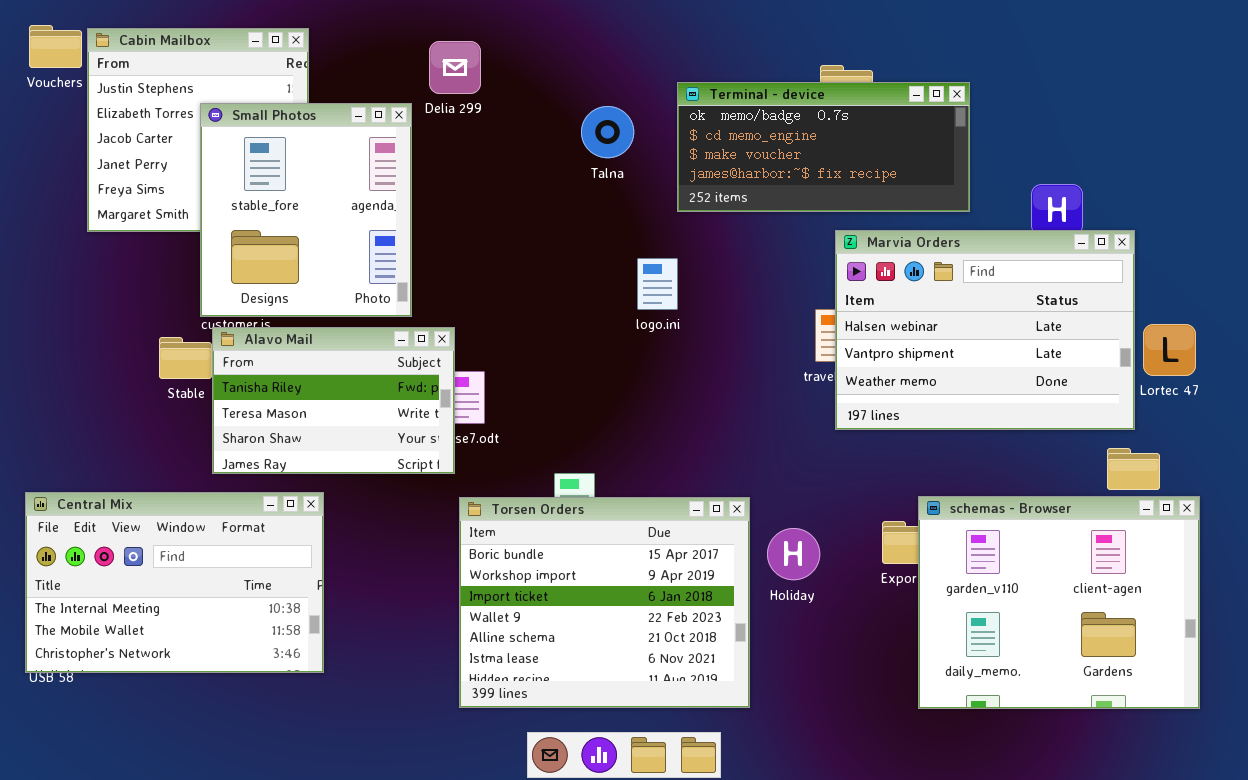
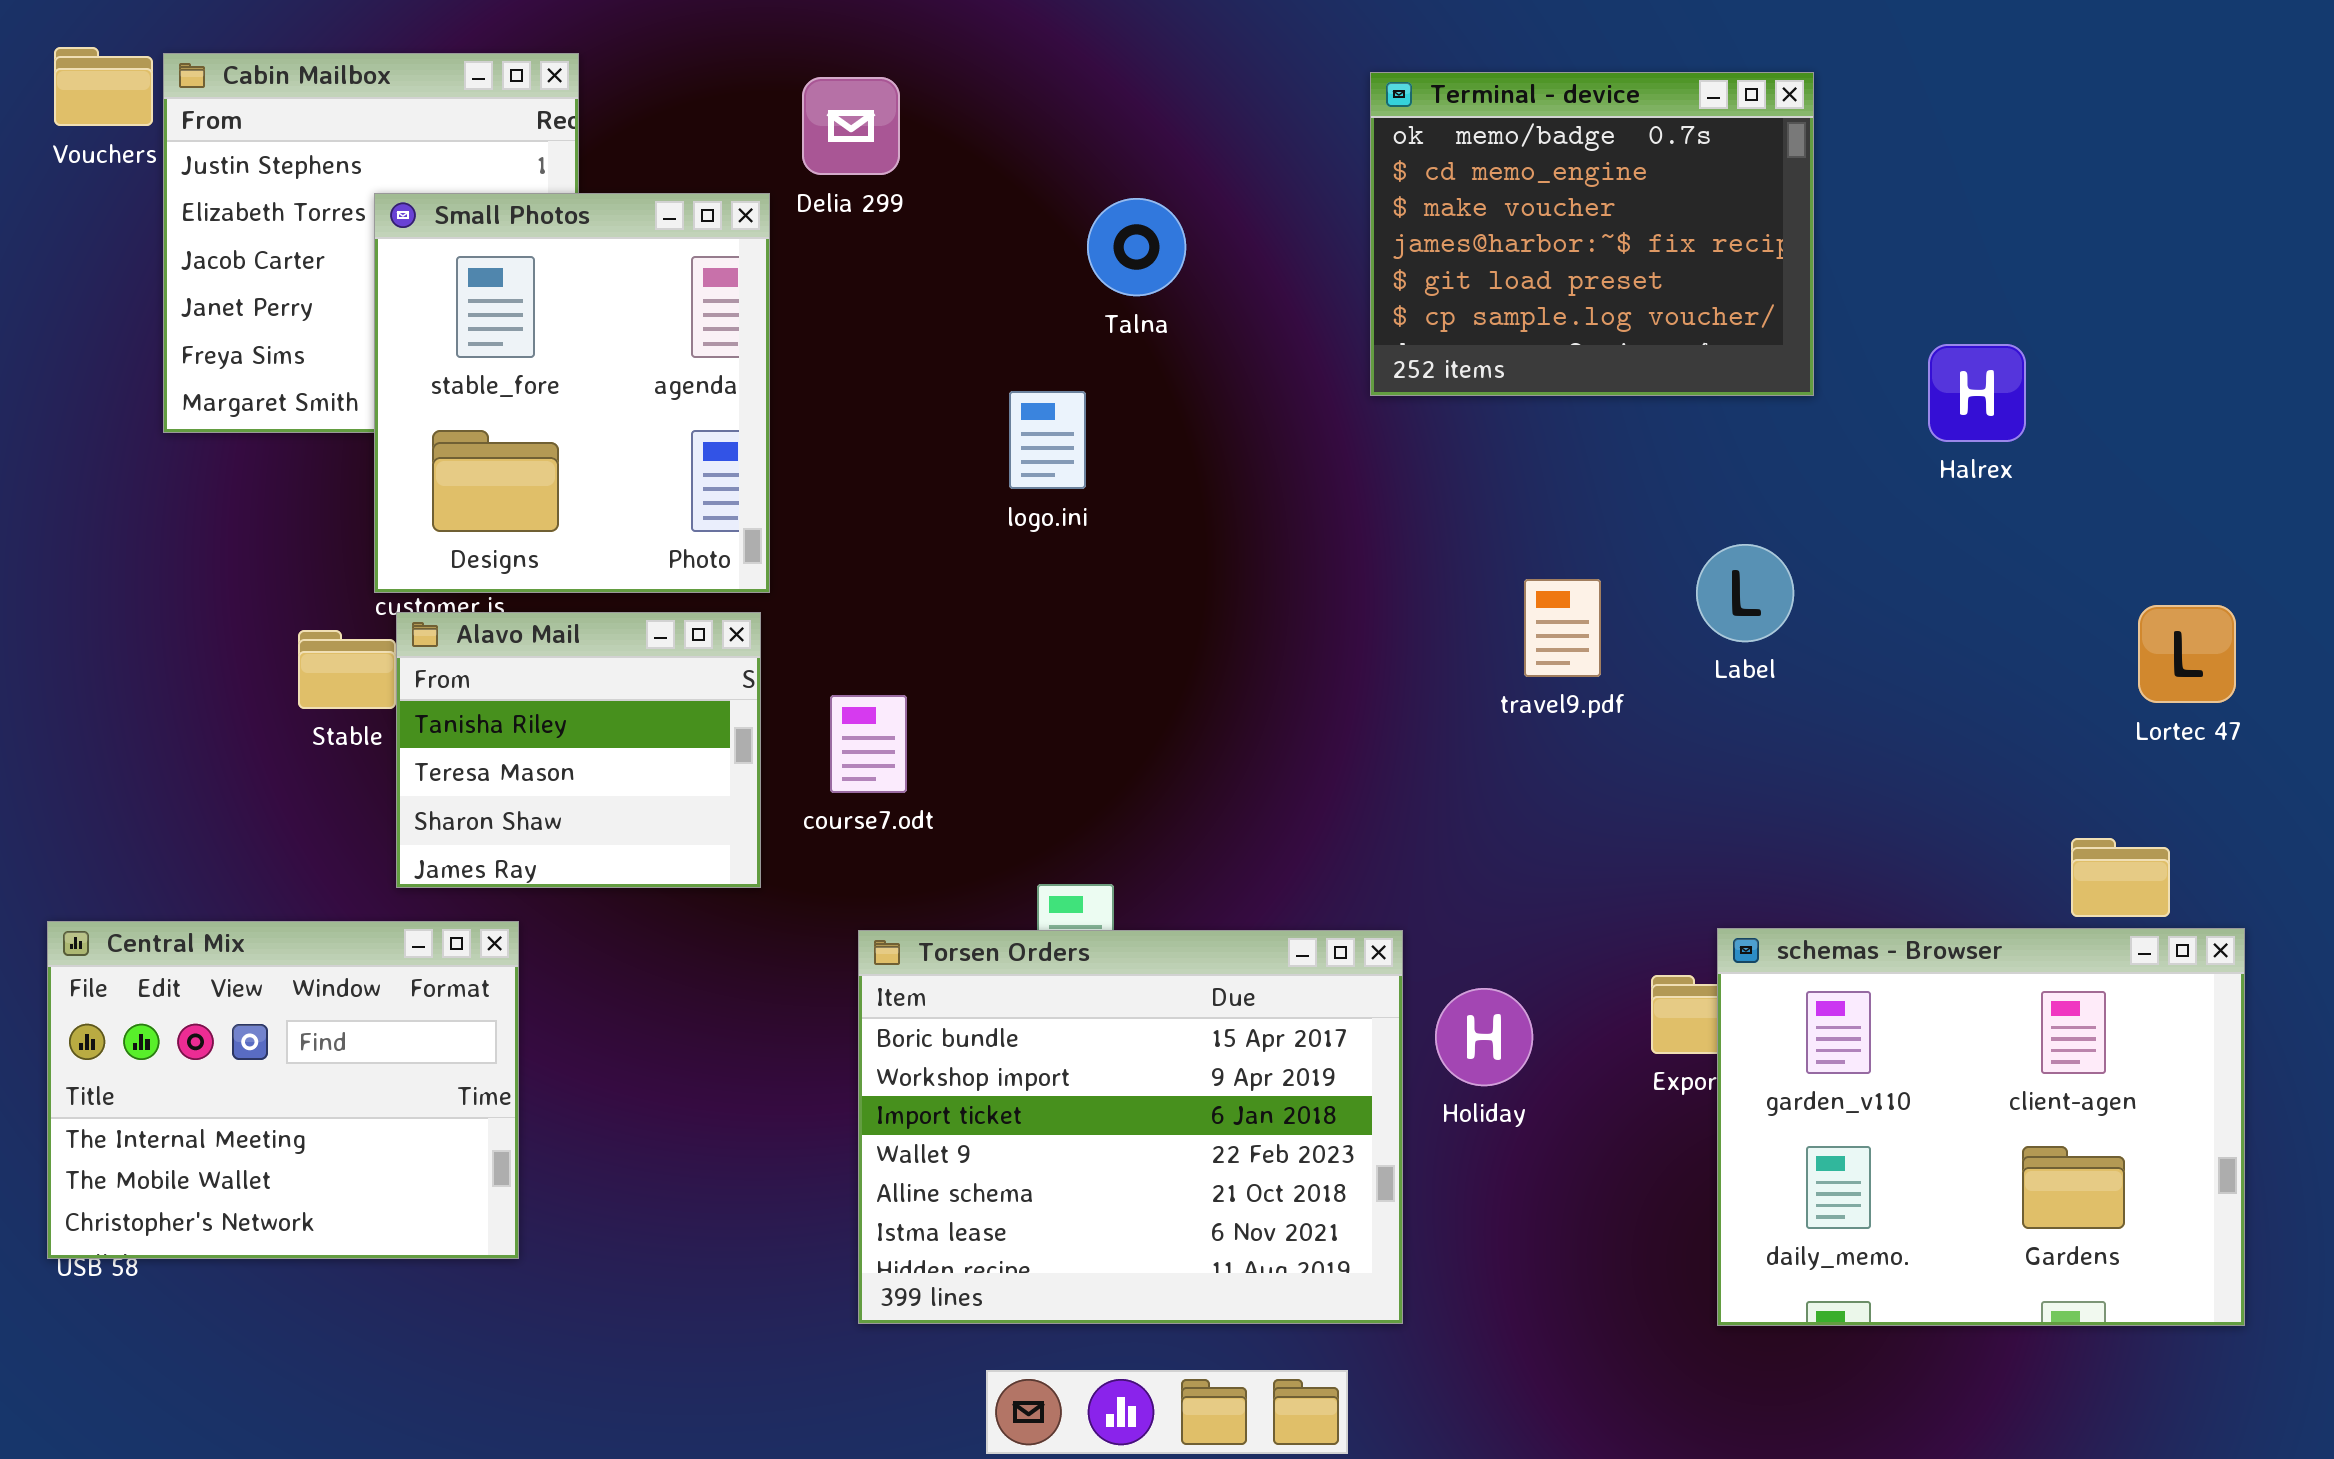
Terminal - device: [677,82,970,212] -> [1370,72,1814,396], resized
Marvia Orders: [835,230,1135,430] -> none, closed
logo.ini: [637,258,678,310] -> [1009,391,1086,489], moved
Alavo Mail: [212,327,455,474] -> [396,612,761,888], resized
Central Mix: [25,492,324,673] -> [47,921,519,1259], resized

